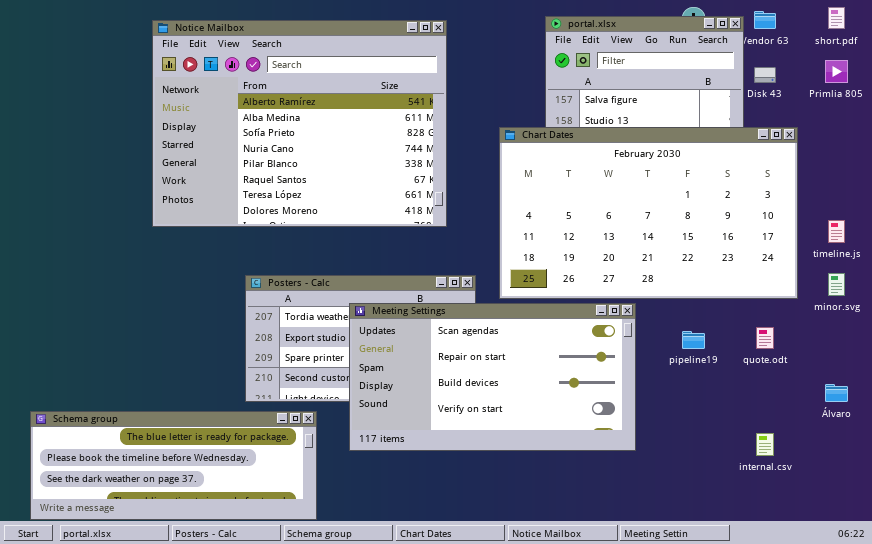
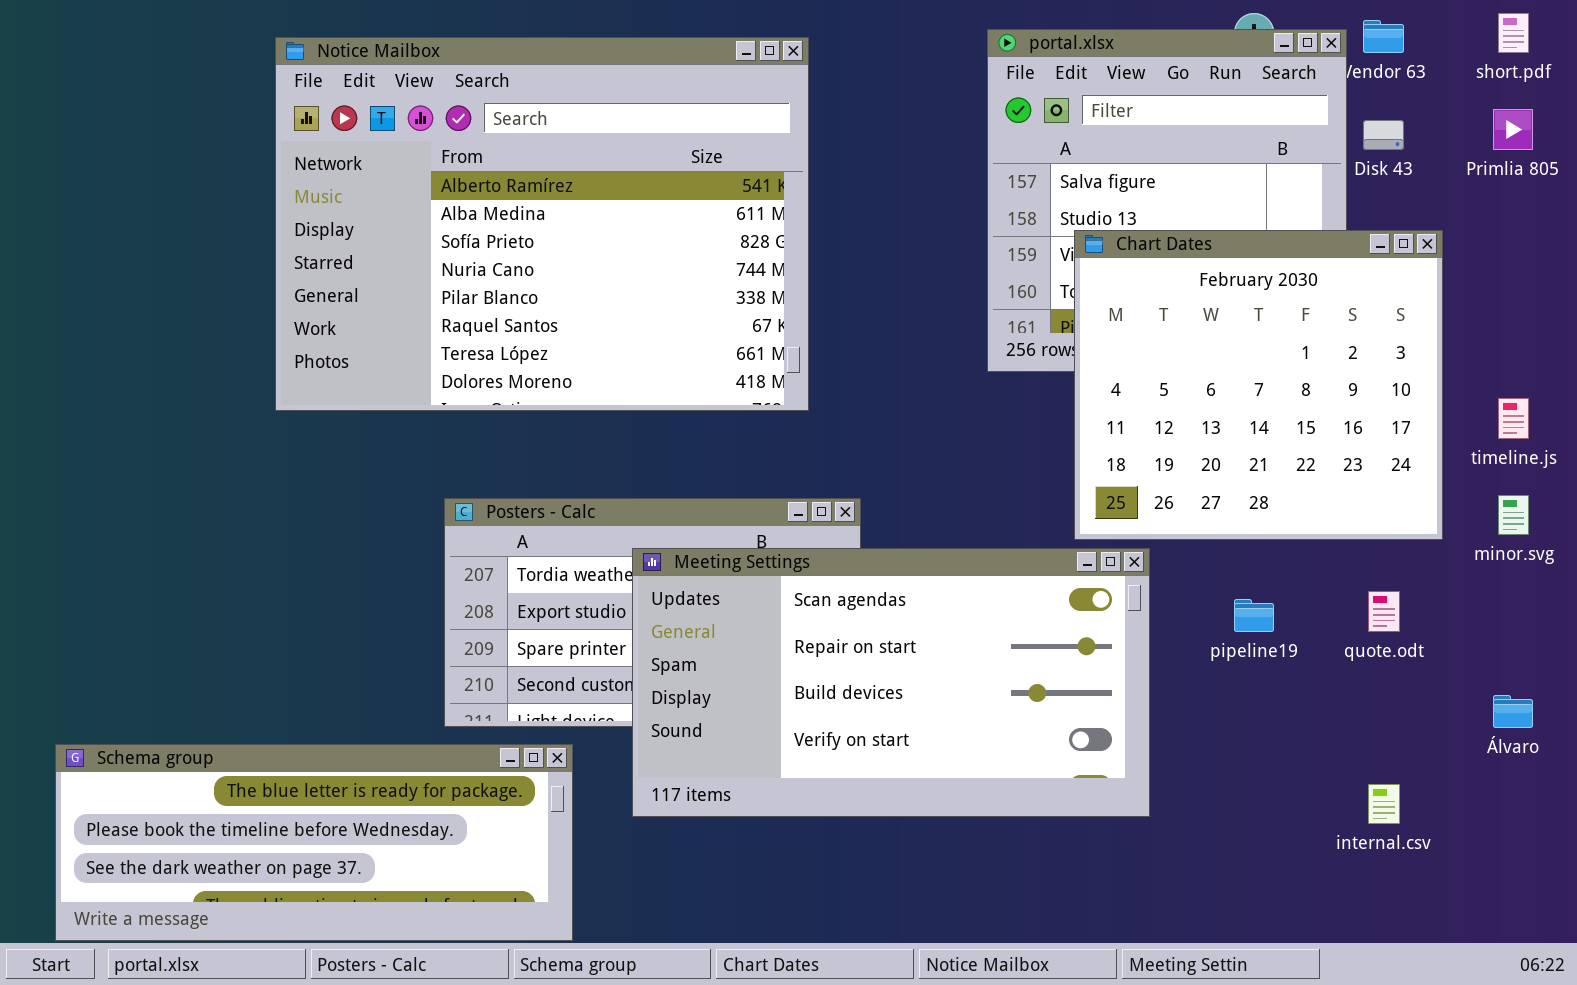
Chart Dates: [499,127,798,299] -> [1074,230,1443,540], resized

